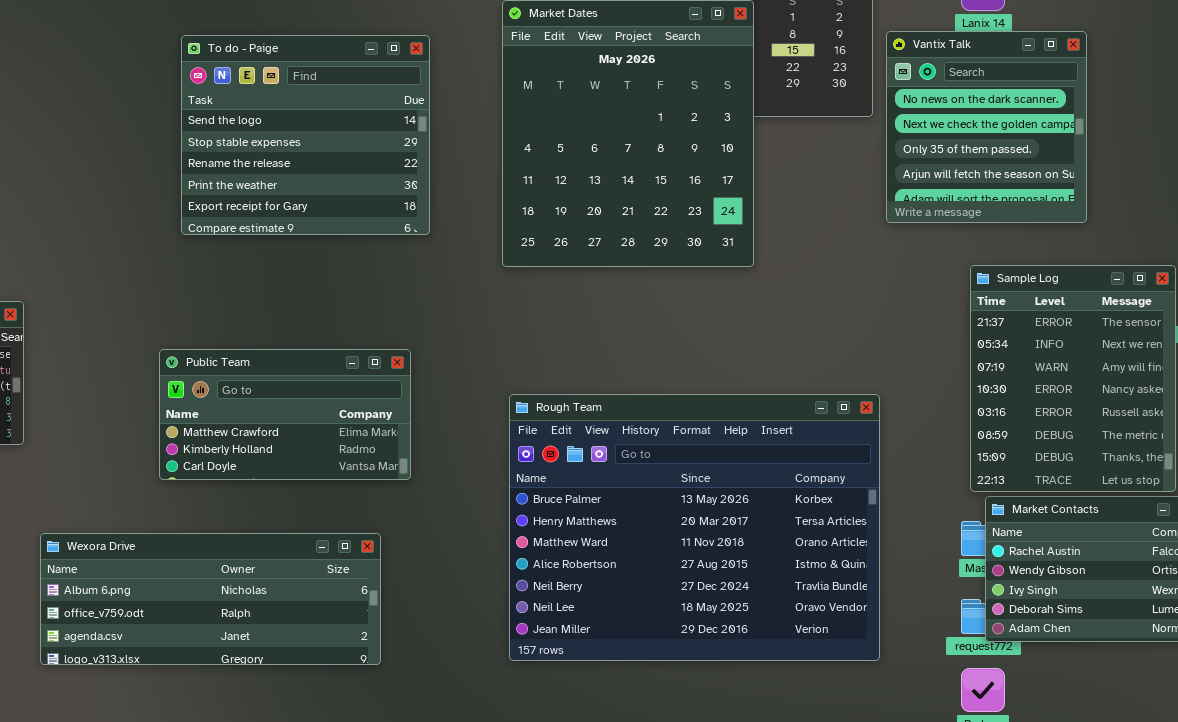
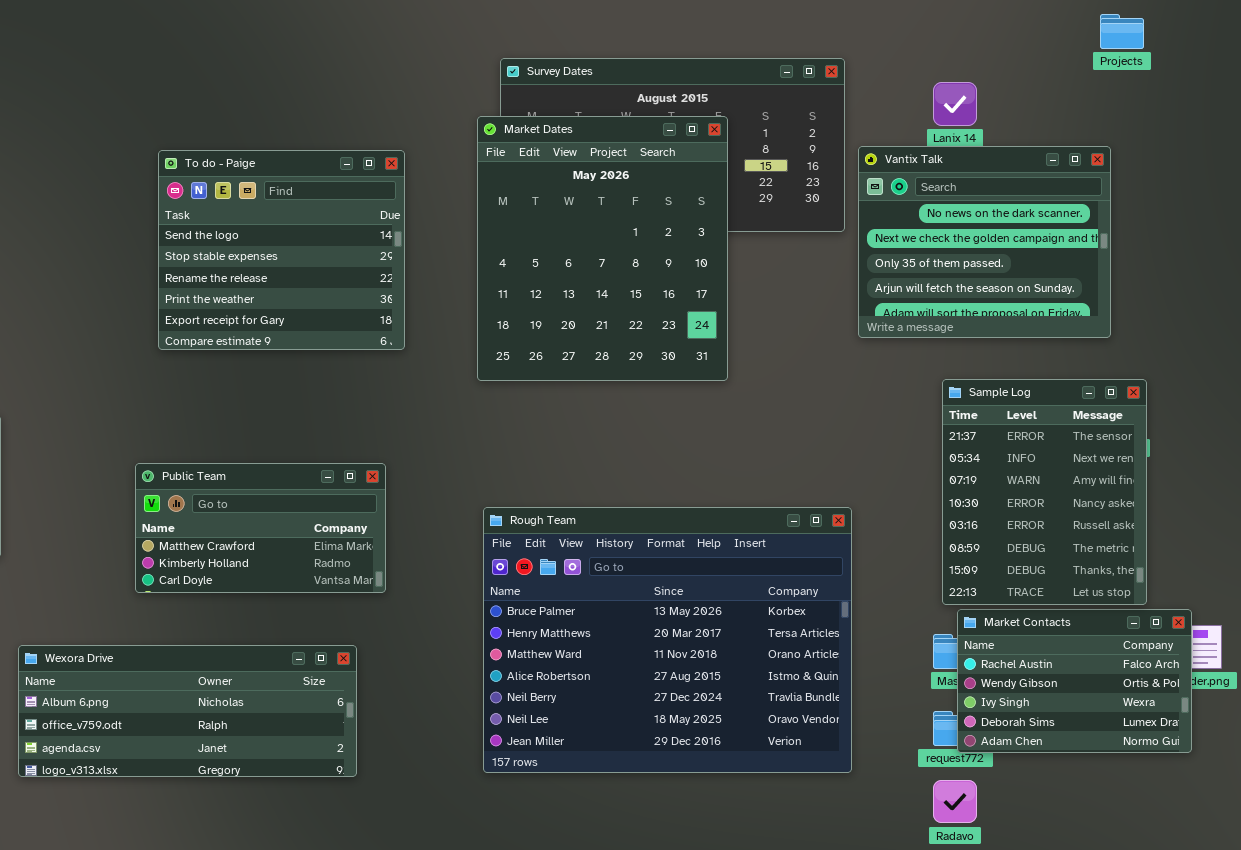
Vantix Talk: [886,31,1087,223] -> [858,146,1111,338], resized

